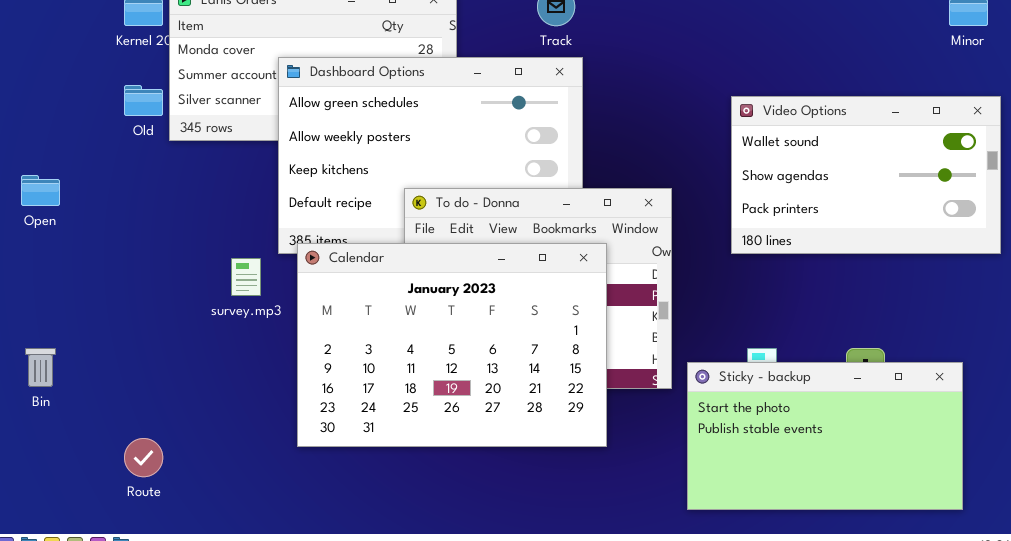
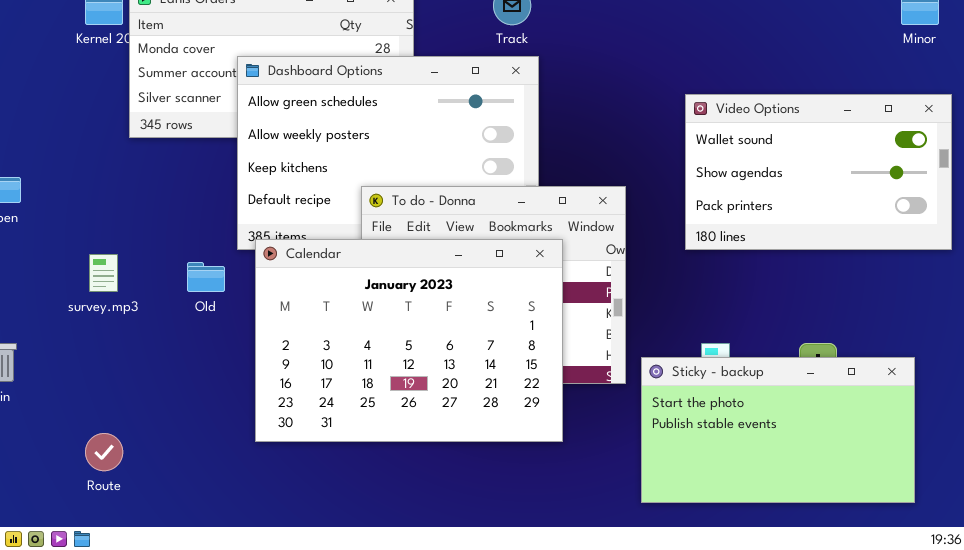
Old: [124,85,163,116] -> [187,262,225,292], moved
survey.mp3: [231,258,261,296] -> [89,254,118,292], moved

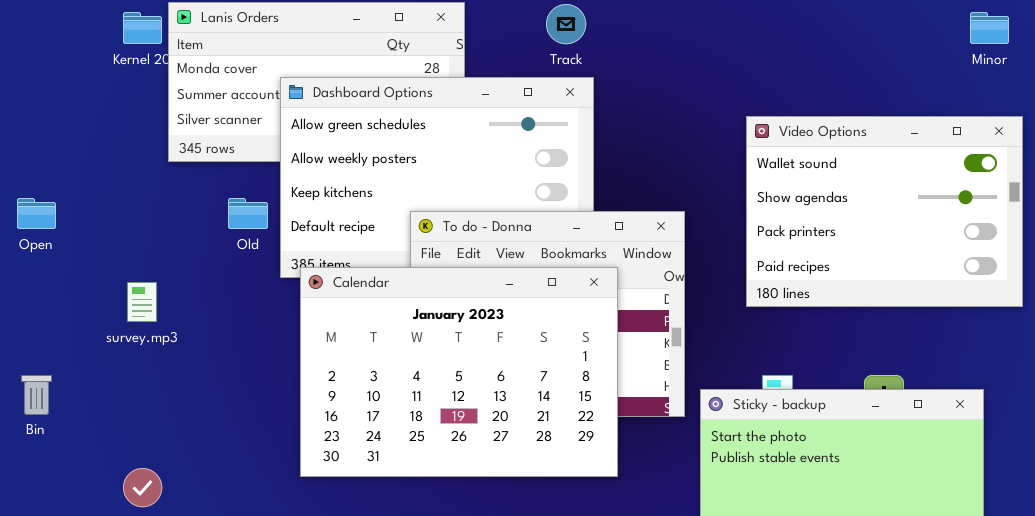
Video Options: [685,94,952,250] -> [746,116,1023,307], resized
Old: [187,262,225,292] -> [228,198,268,229], moved

